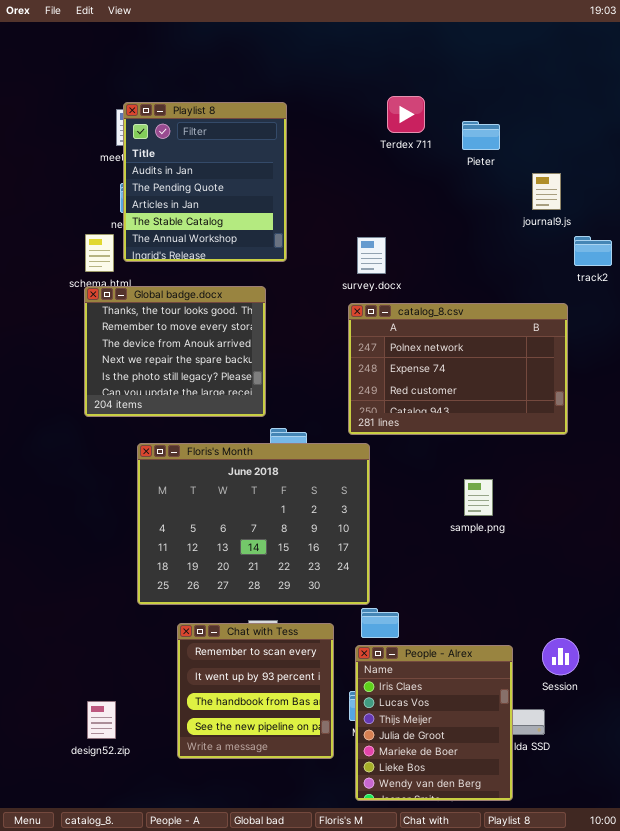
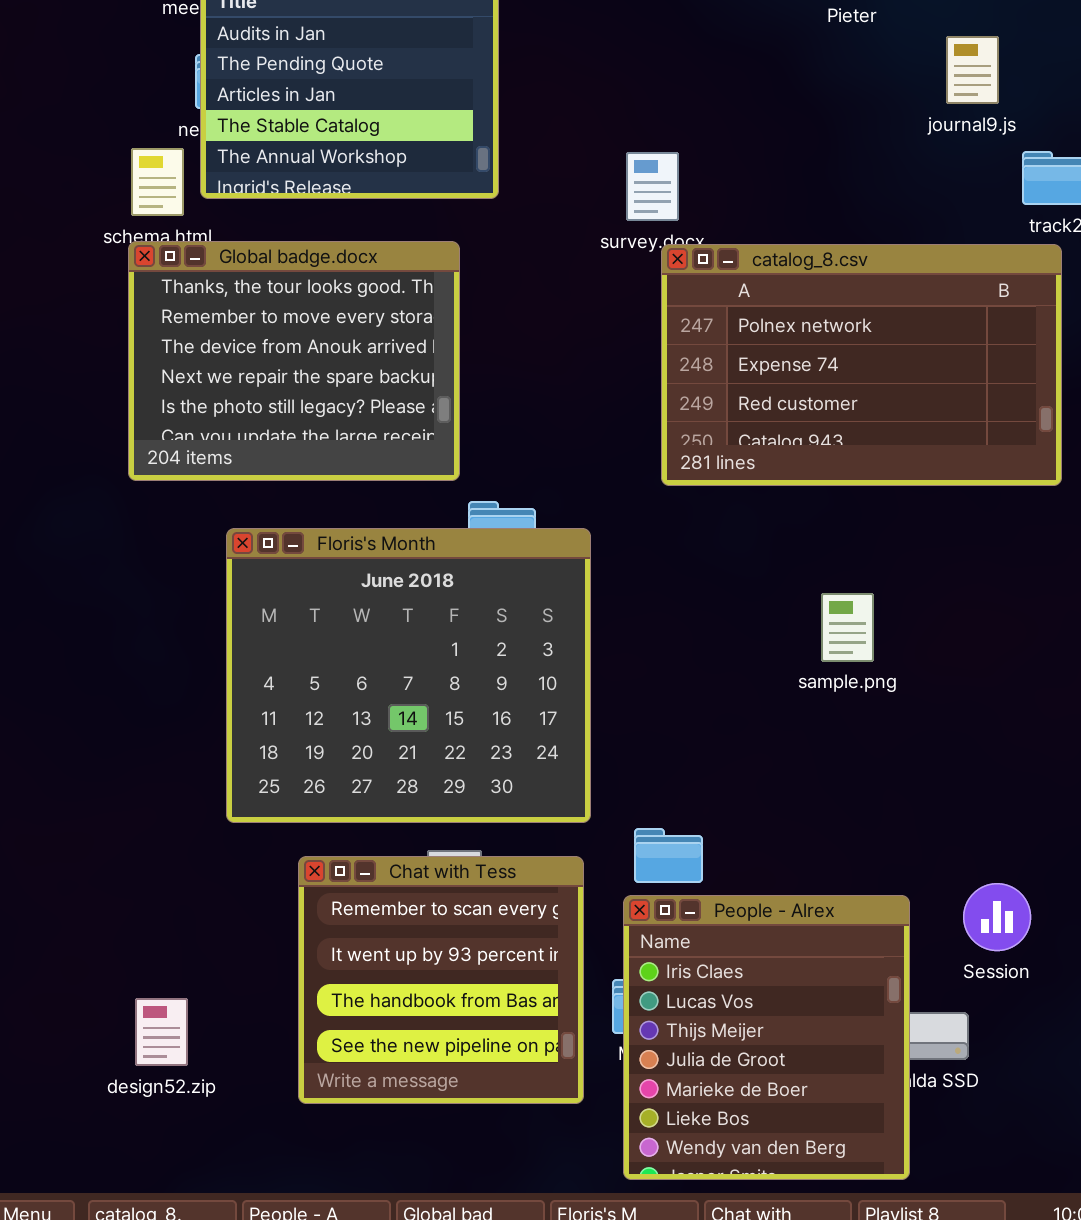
catalog_8.csv: [348,303,568,435] -> [661,244,1062,486], moved
Floris's Month: [137,443,370,605] -> [226,528,591,823], resized

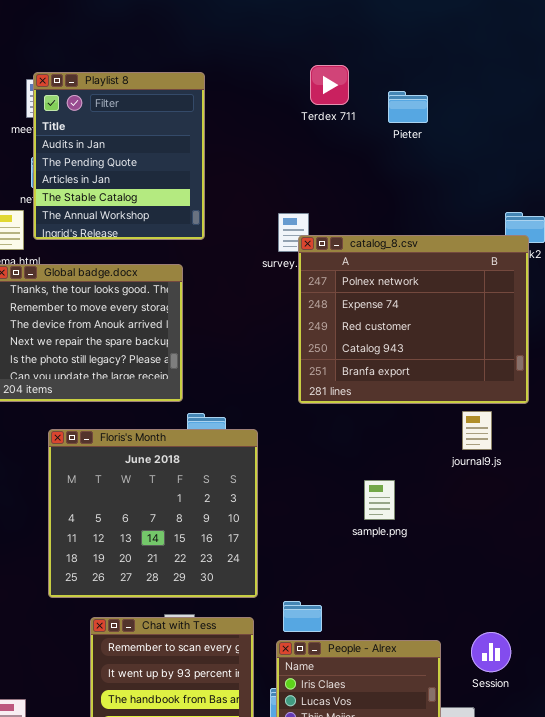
journal9.js: [946,36,999,104] -> [462,411,492,450], moved
catalog_8.csv: [661,244,1062,486] -> [298,235,529,404], resized
sample.png: [821,593,874,662] -> [364,480,395,520], moved

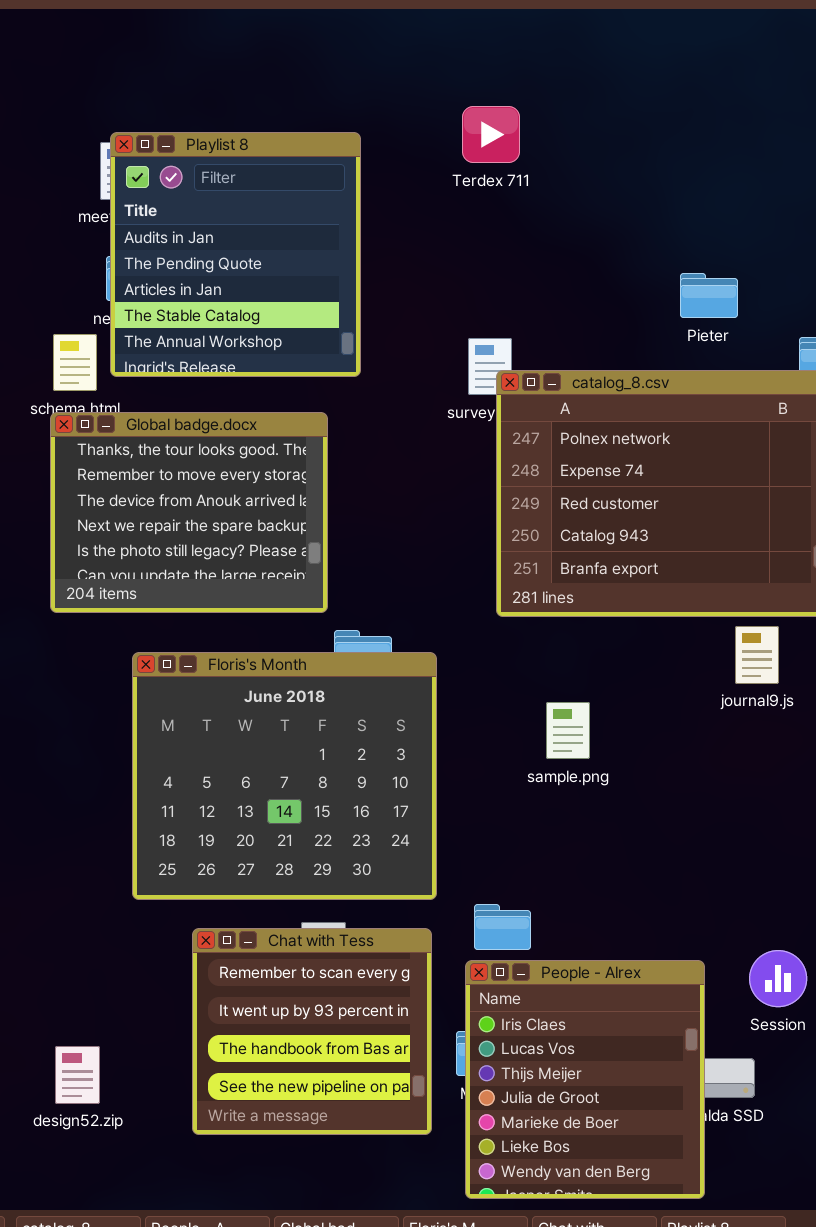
Terdex 711: [310,65,349,105] -> [462,106,520,163], moved
Pieter: [388,91,428,123] -> [680,273,738,318], moved
sample.png: [364,480,395,520] -> [546,702,590,759], moved

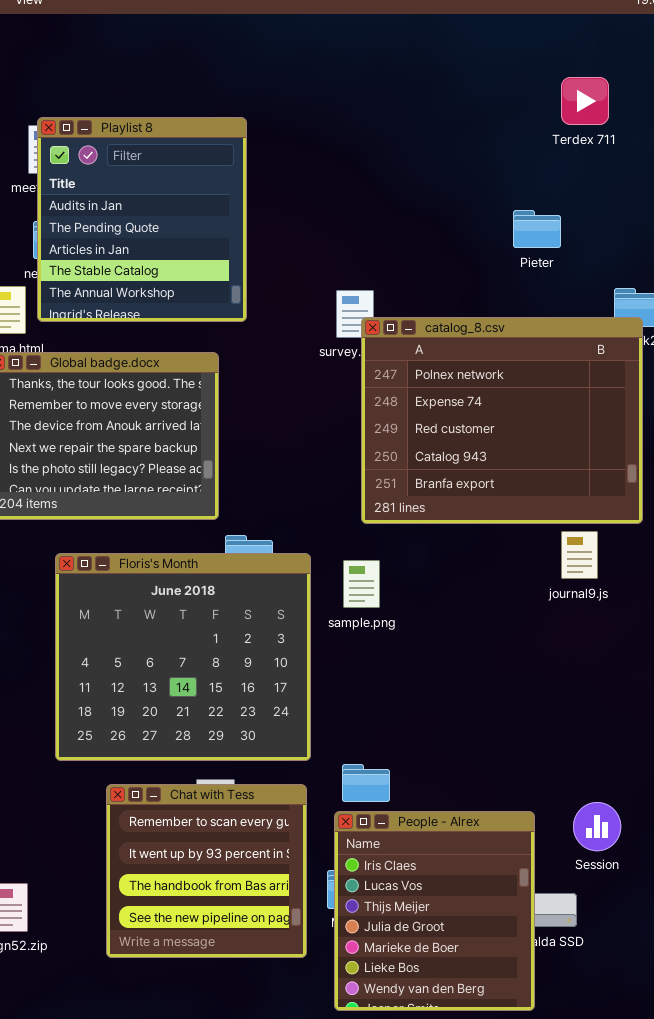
Terdex 711: [462,106,520,163] -> [561,77,609,125], moved
Pieter: [680,273,738,318] -> [513,210,561,248], moved
sample.png: [546,702,590,759] -> [343,560,380,608], moved

